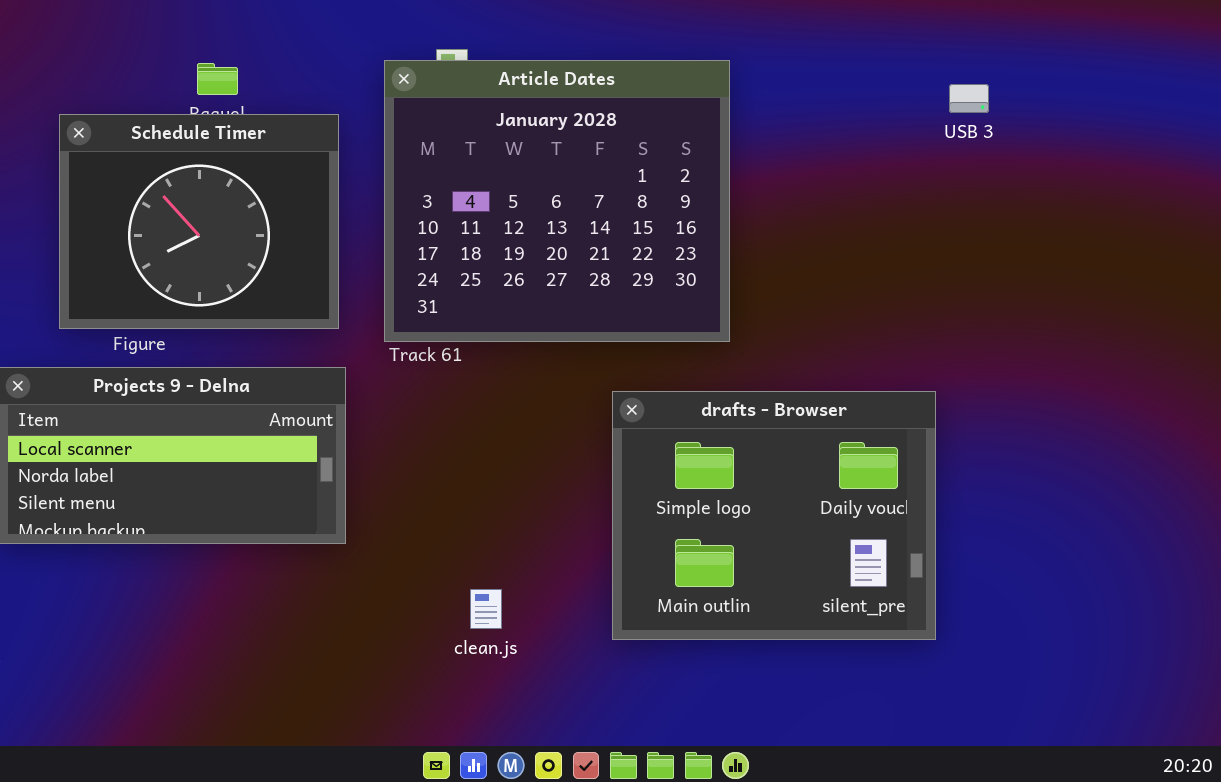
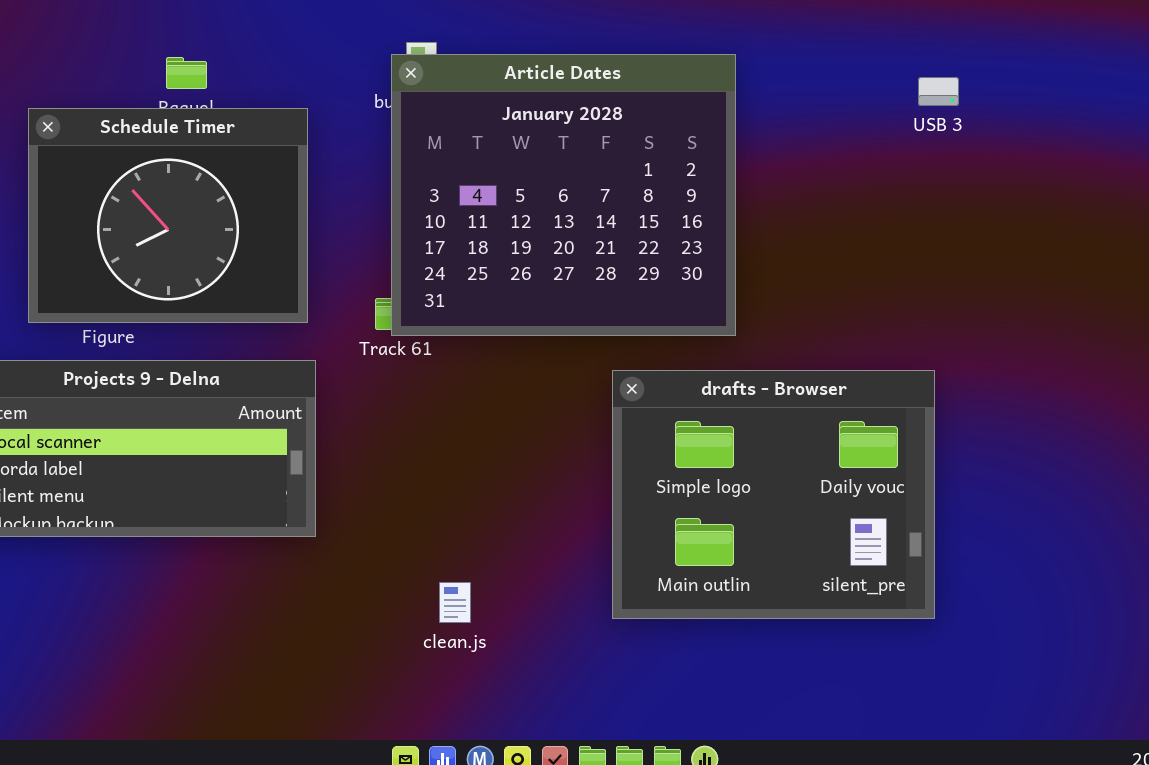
Article Dates: [384,60,730,342] -> [391,54,736,336], moved
drafts - Browser: [612,391,936,640] -> [612,370,935,619], moved

